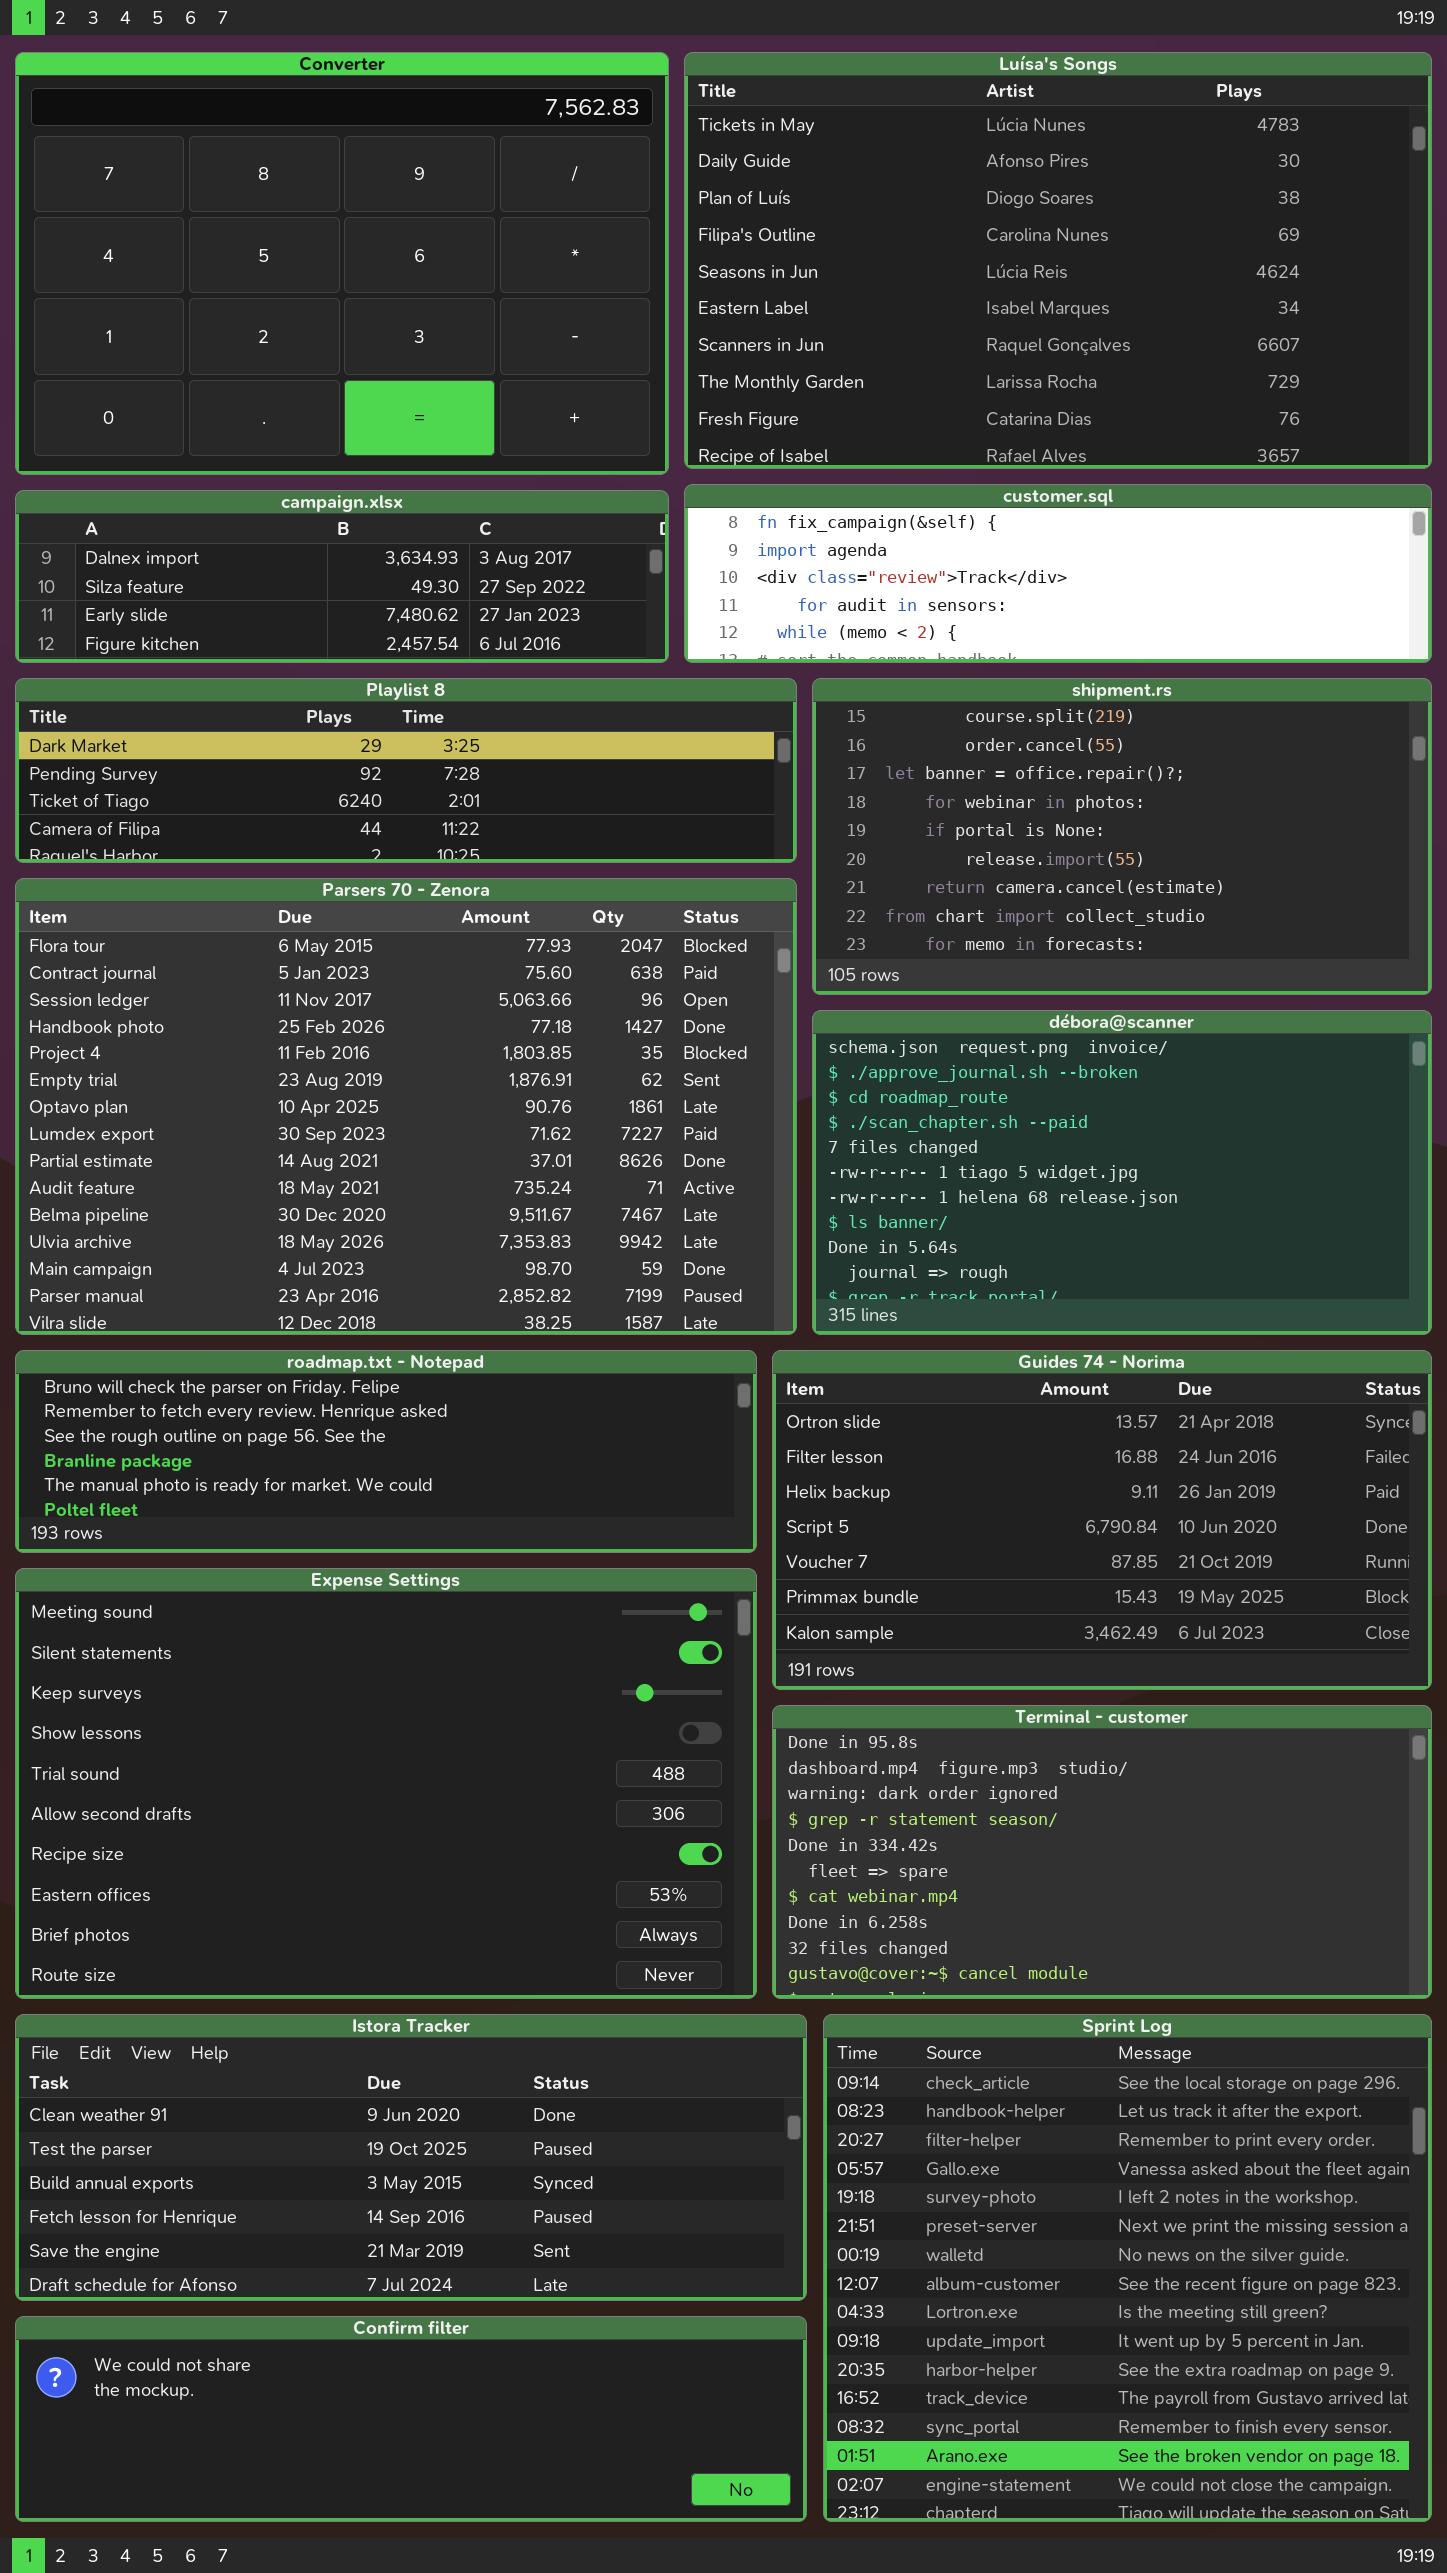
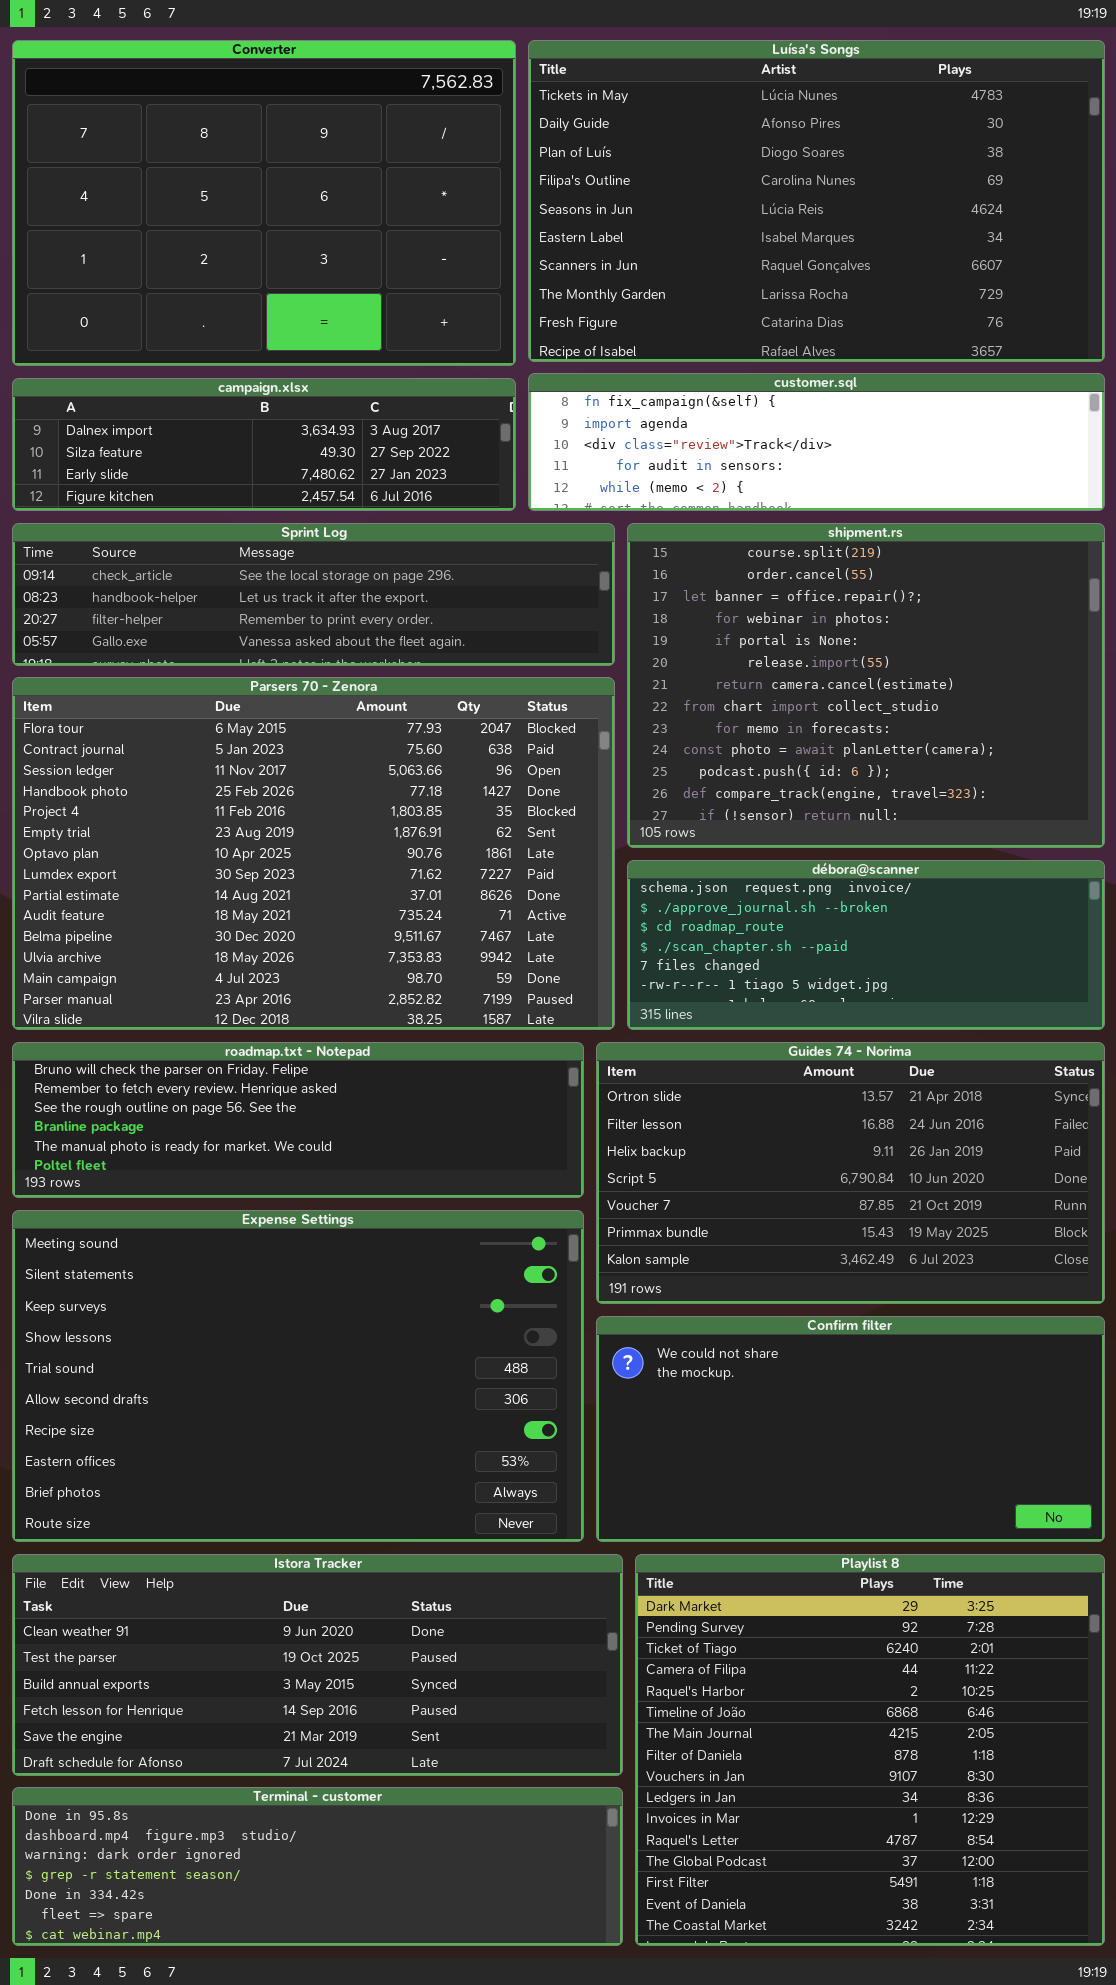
Playlist 8: [15,678,797,863] -> [635,1554,1105,1946], moved, resized
shipment.rs: [812,678,1432,995] -> [627,523,1105,848], resized
débora@scanner: [812,1010,1432,1335] -> [627,860,1105,1030], resized
Terminal - customer: [772,1705,1432,1999] -> [12,1787,623,1946], moved, resized
Sprint Log: [823,2014,1432,2522] -> [12,523,615,666], moved, resized
Confirm filter: [15,2316,807,2522] -> [596,1316,1105,1542], moved, resized

